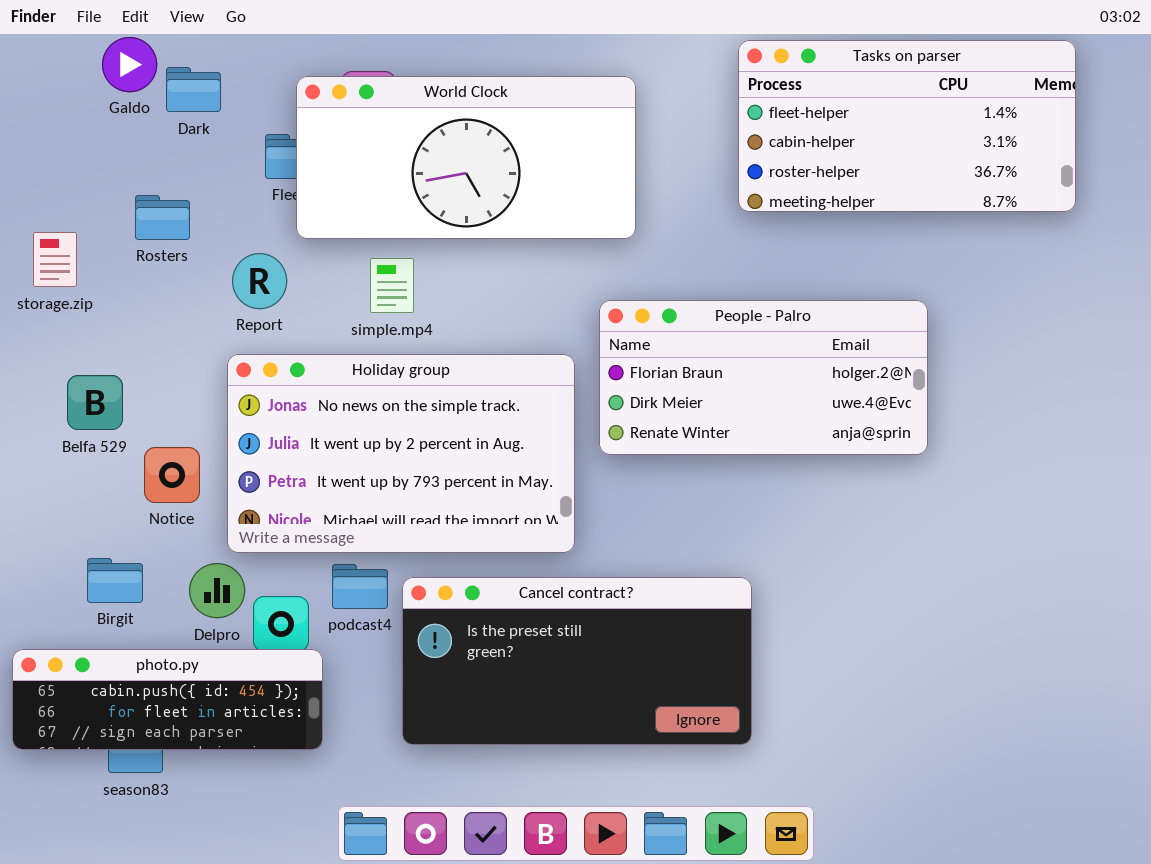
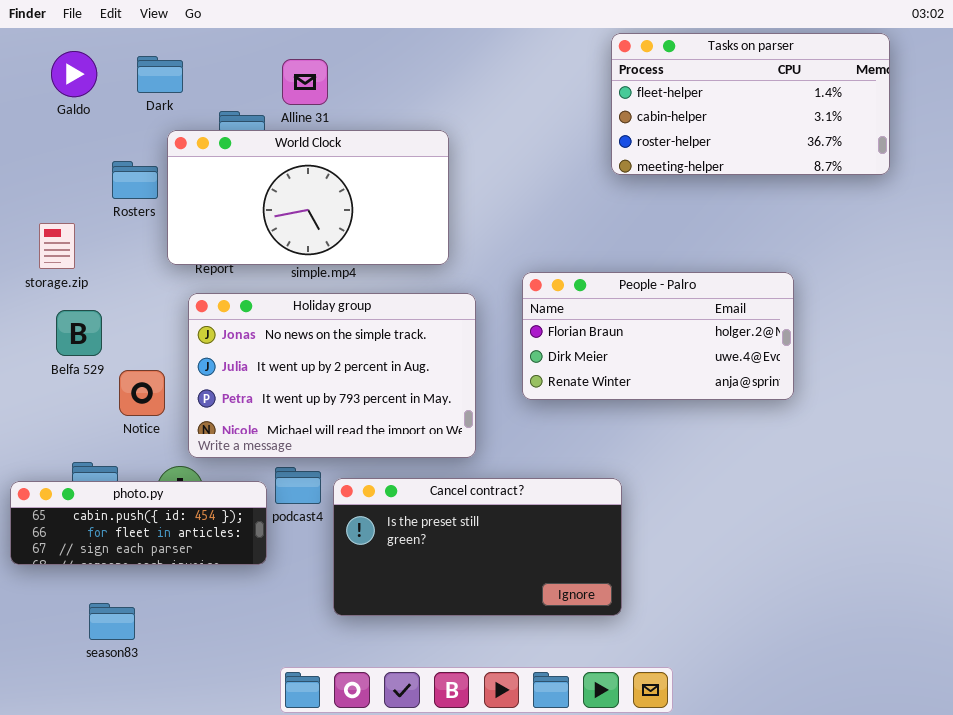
Galdo: [102,37,157,92] -> [51,51,97,97], moved
World Clock: [296,76,636,239] -> [167,130,449,265], moved
storage.zip: [33,232,77,287] -> [39,223,75,269], moved
People - Palro: [599,300,928,455] -> [522,272,794,400], moved
photo.py: [12,649,323,750] -> [10,481,267,565], moved

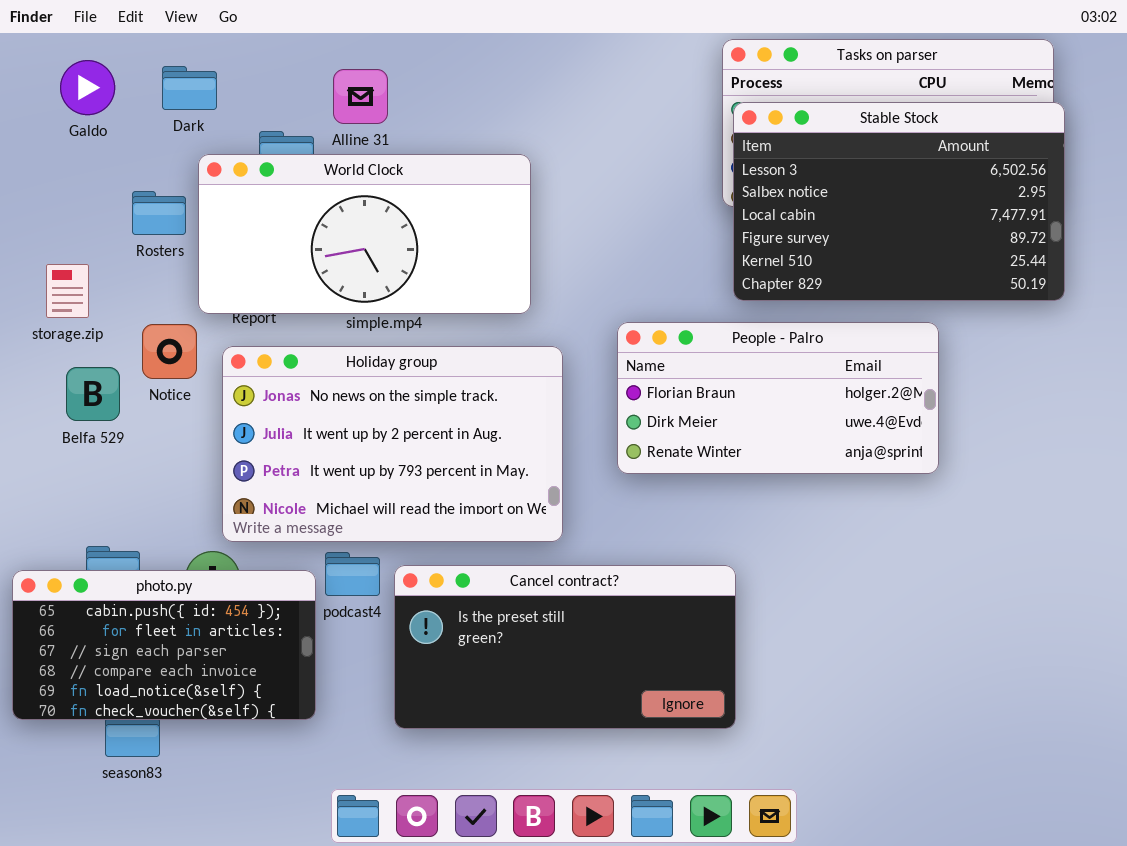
Stable Stock: none -> [733,102,1065,301], opened
Notice: [119,370,165,416] -> [142,324,197,379], moved
photo.py: [10,481,267,565] -> [12,570,316,720], resized

